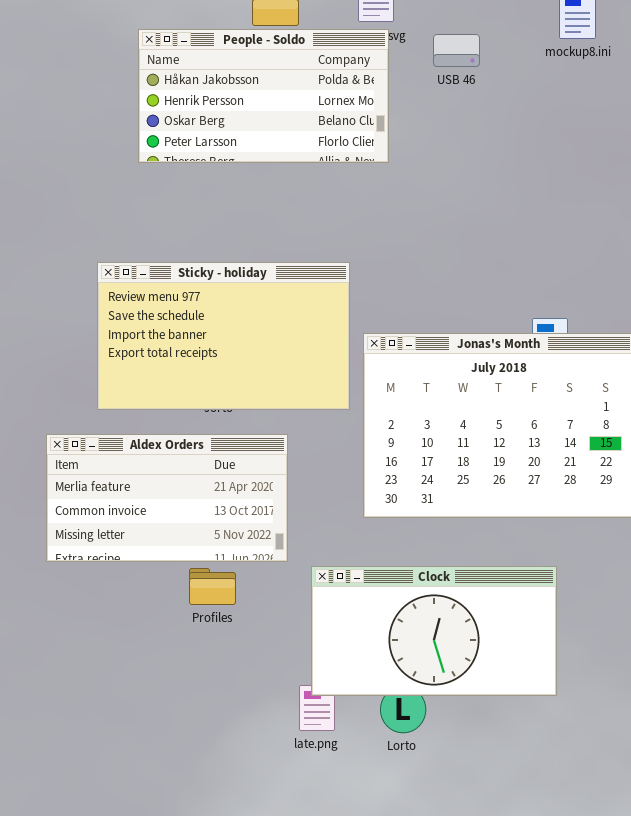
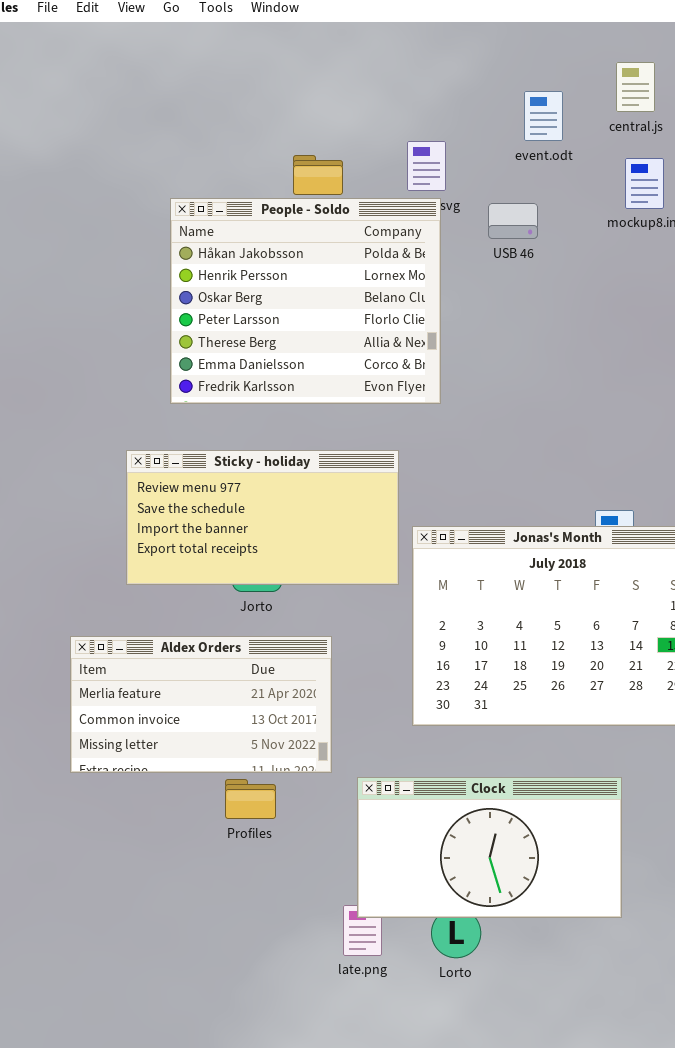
People - Soldo: [138,29,389,163] -> [170,198,441,404], resized
Sticky - holiday: [97,262,350,410] -> [126,450,399,585], resized

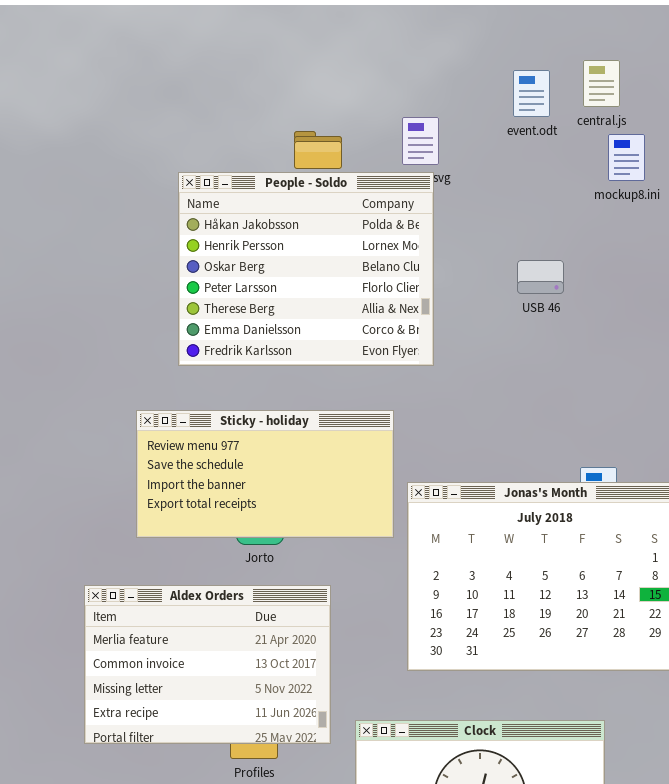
central.js: [616,62,655,112] -> [583,60,620,107], moved
USB 46: [488,203,538,239] -> [517,260,564,294], moved
Aldex Orders: [70,636,332,773] -> [84,585,331,744], resized

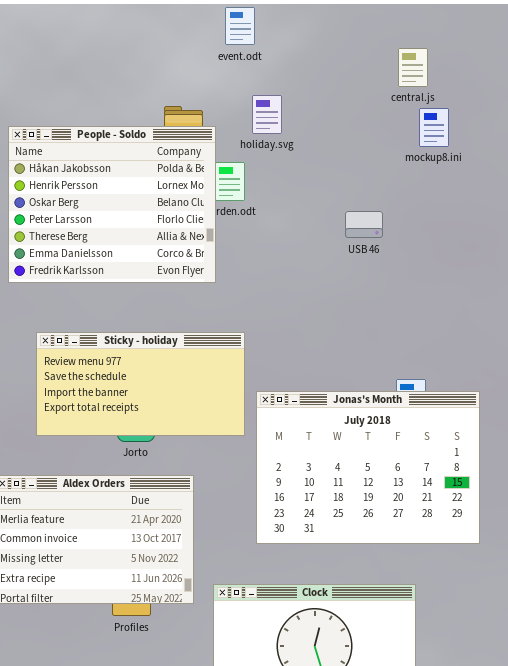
event.odt: [513,70,550,117] -> [225,7,255,45], moved
People - Soldo: [178,172,434,366] -> [8,126,216,283], moved

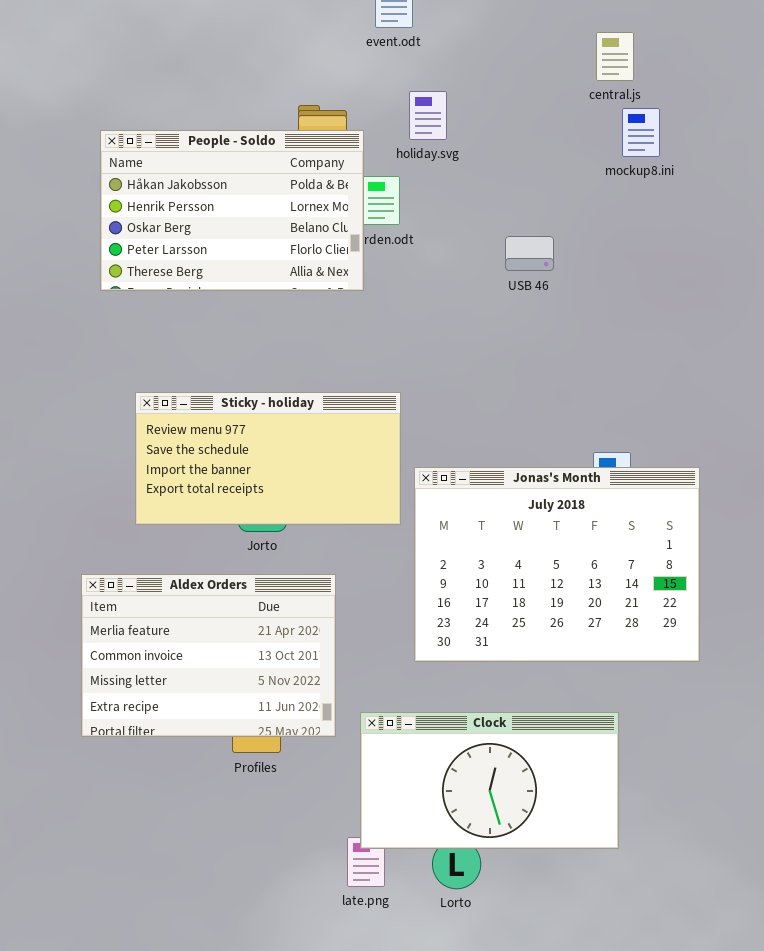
People - Soldo: [8,126,216,283] -> [100,130,364,291], resized
USB 46: [345,211,383,238] -> [505,236,554,271], moved

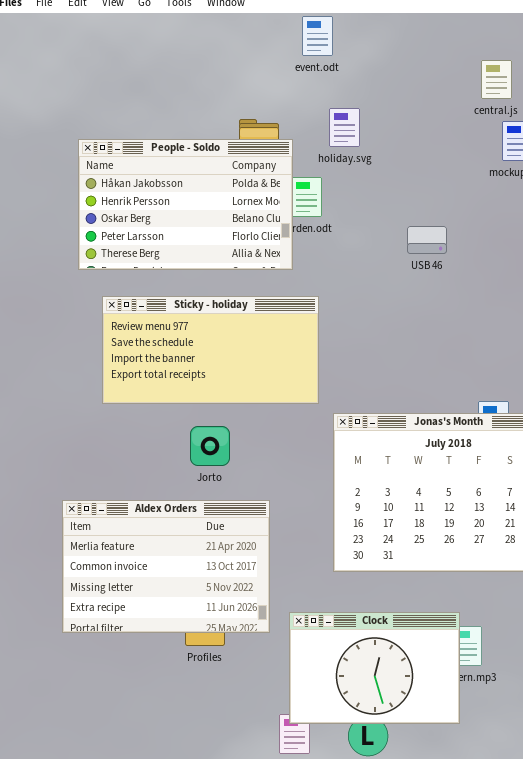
Sticky - holiday: [135,392,401,525] -> [102,296,319,404], moved
Clock: [360,712,619,849] -> [289,612,460,724], resized

